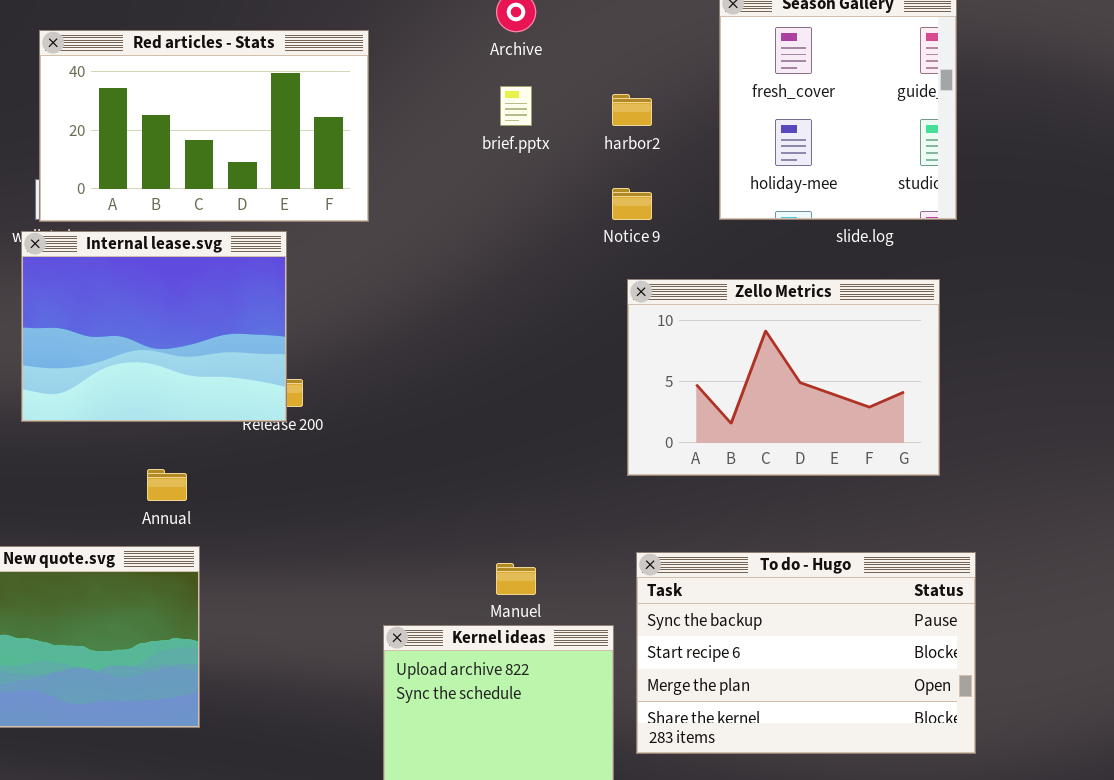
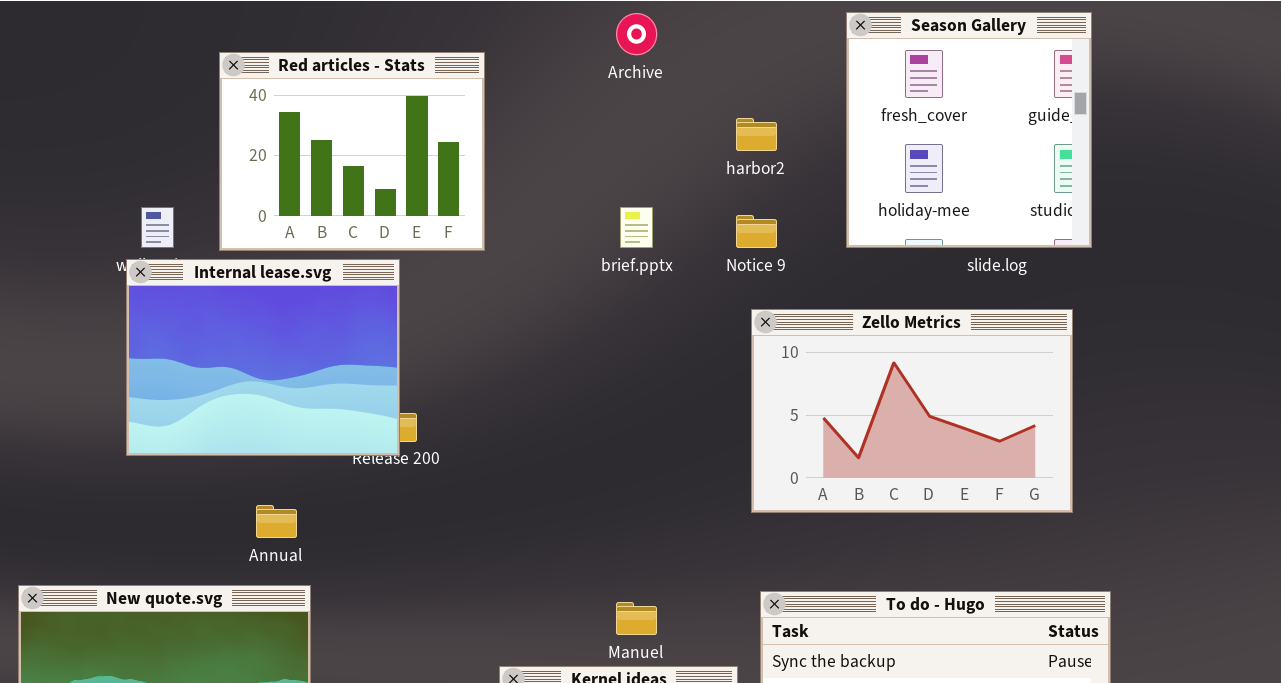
Red articles - Stats: [39,30,369,222] -> [219,52,485,251], resized
brief.pptx: [500,86,532,126] -> [620,207,653,248], moved

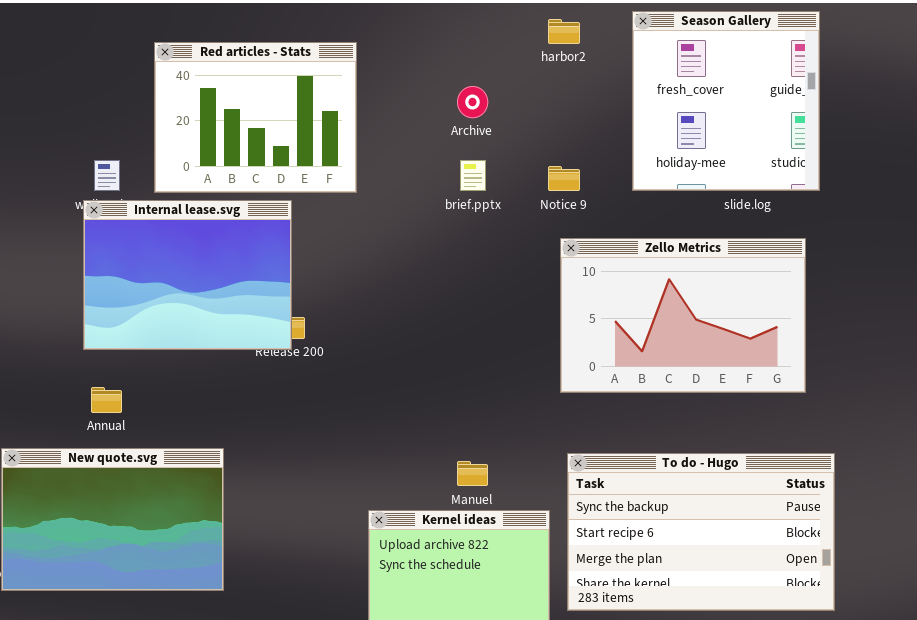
Archive: [616,13,657,55] -> [457,86,488,118], moved
harbor2: [736,118,777,151] -> [548,19,580,44], moved
Annual: [256,505,297,538] -> [91,387,122,413], moved

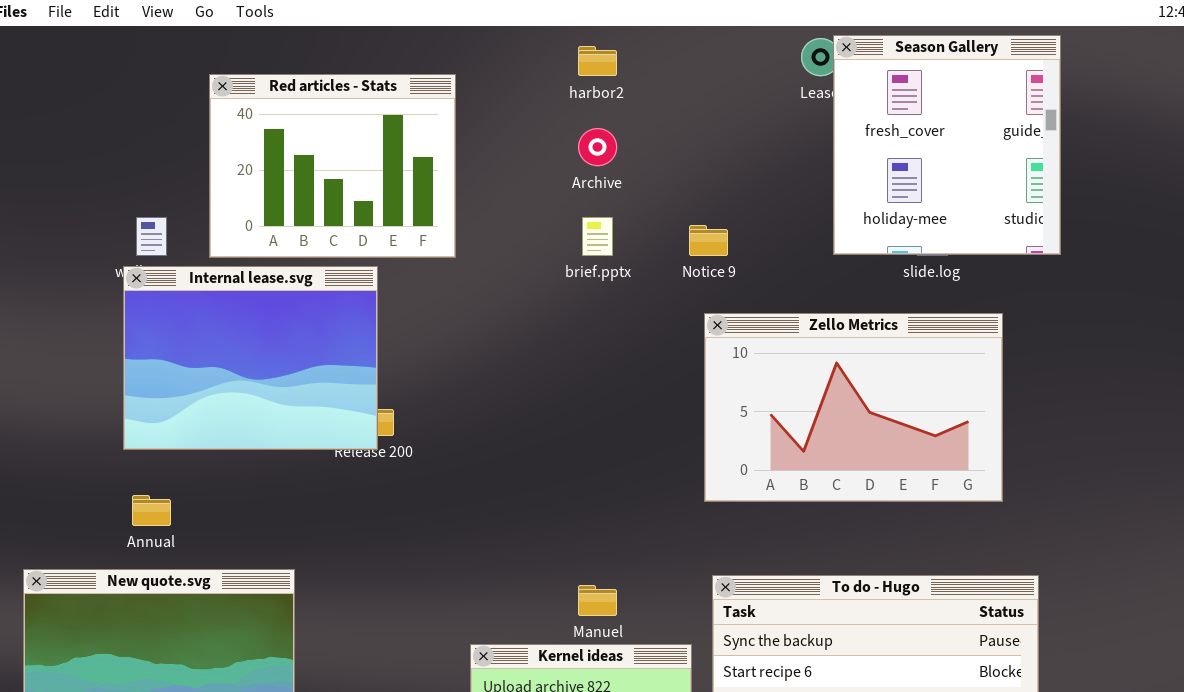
Season Gallery: [632,11,820,191] -> [833,35,1061,255], moved
harbor2: [548,19,580,44] -> [578,46,617,76], moved

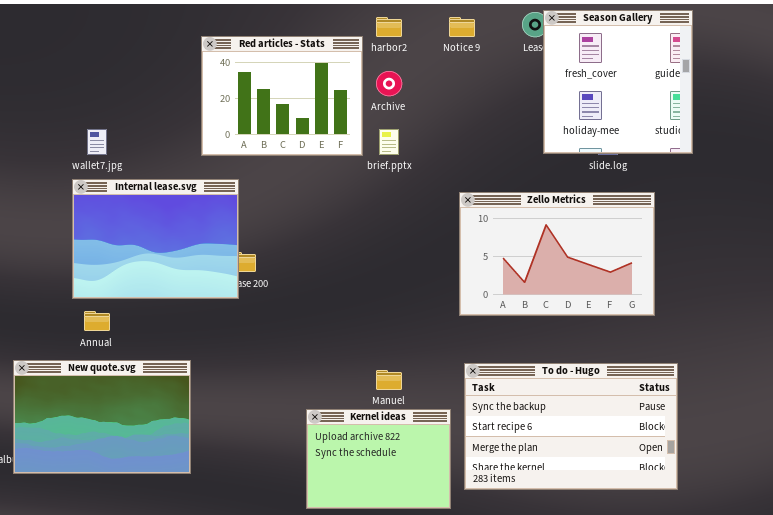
Red articles - Stats: [209,74,456,258] -> [201,36,363,156], moved
Notice 9: [689,225,728,256] -> [449,17,475,37], moved
Internal lease.svg: [123,266,378,450] -> [72,179,239,299], moved

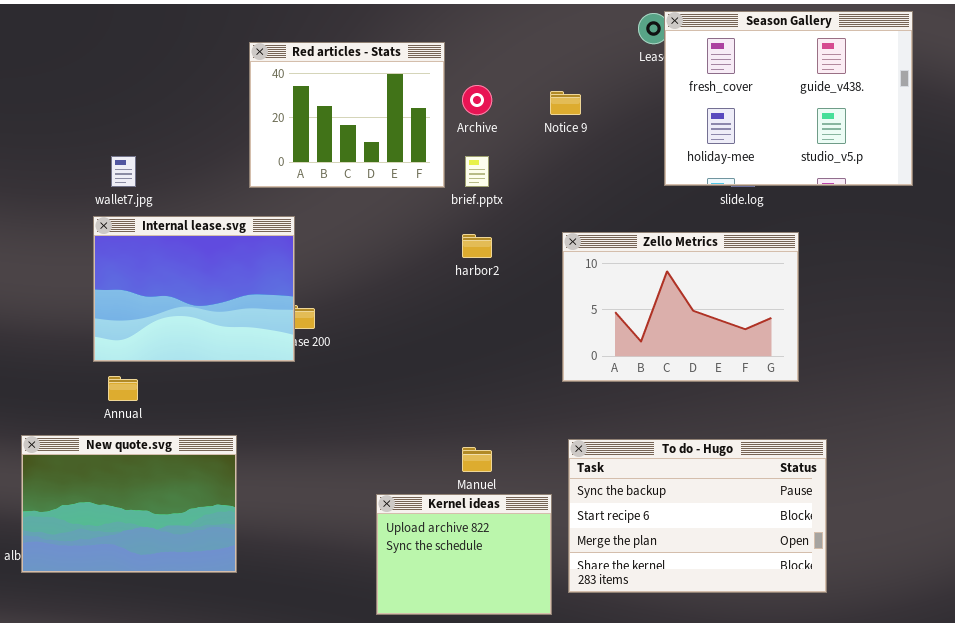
Season Gallery: [543,10,693,154] -> [664,11,913,186], resized
harbor2: [376,17,402,37] -> [462,234,492,258], moved
Notice 9: [449,17,475,37] -> [550,91,581,115], moved

